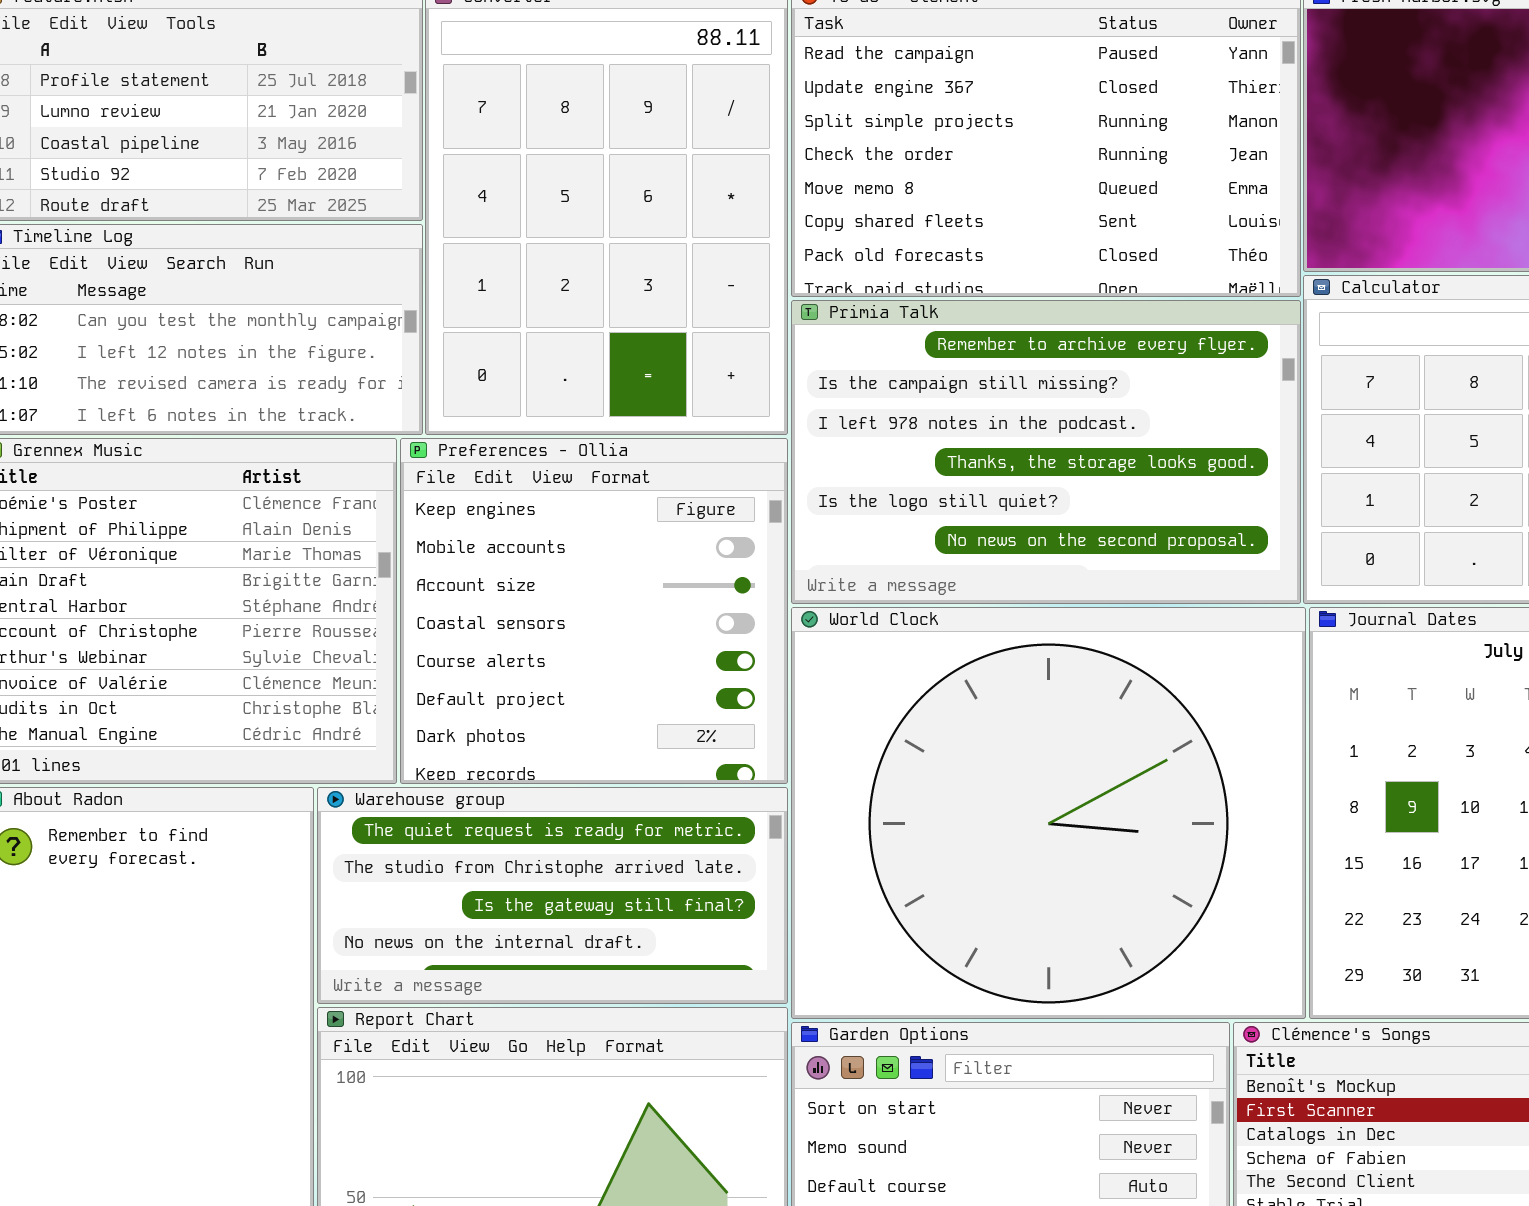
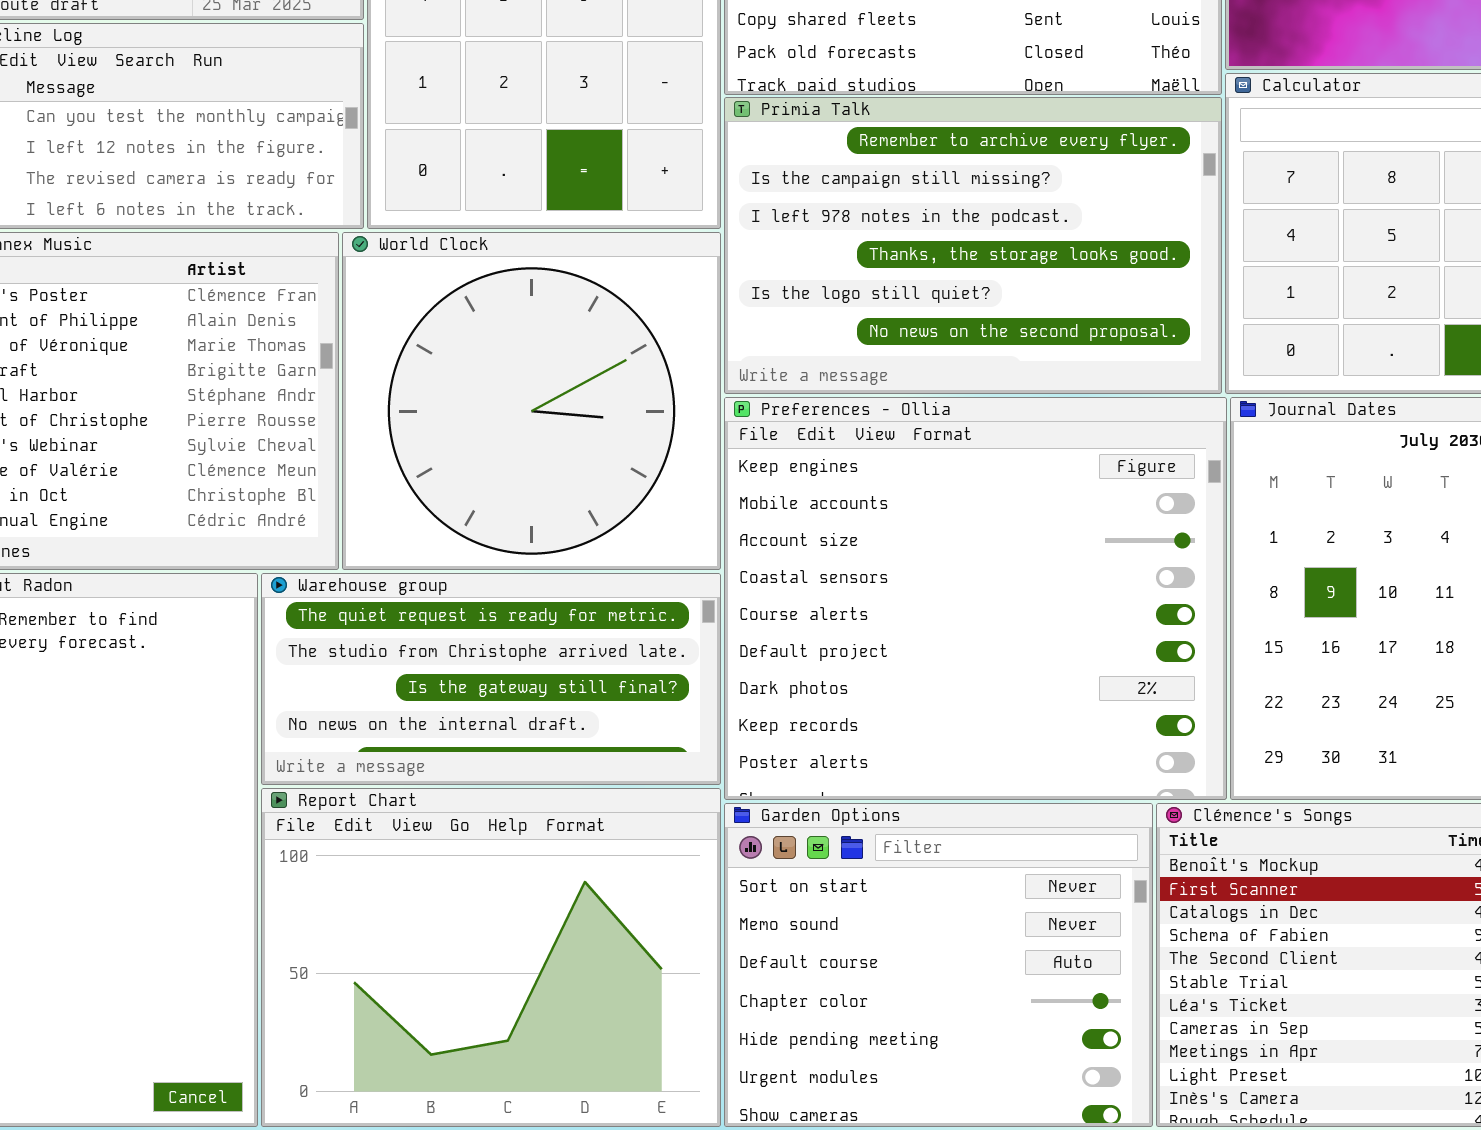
Preferences - Ollia: [400,438,788,784] -> [724,397,1227,800], moved, resized
World Clock: [791,607,1306,1019] -> [342,232,721,570], moved, resized

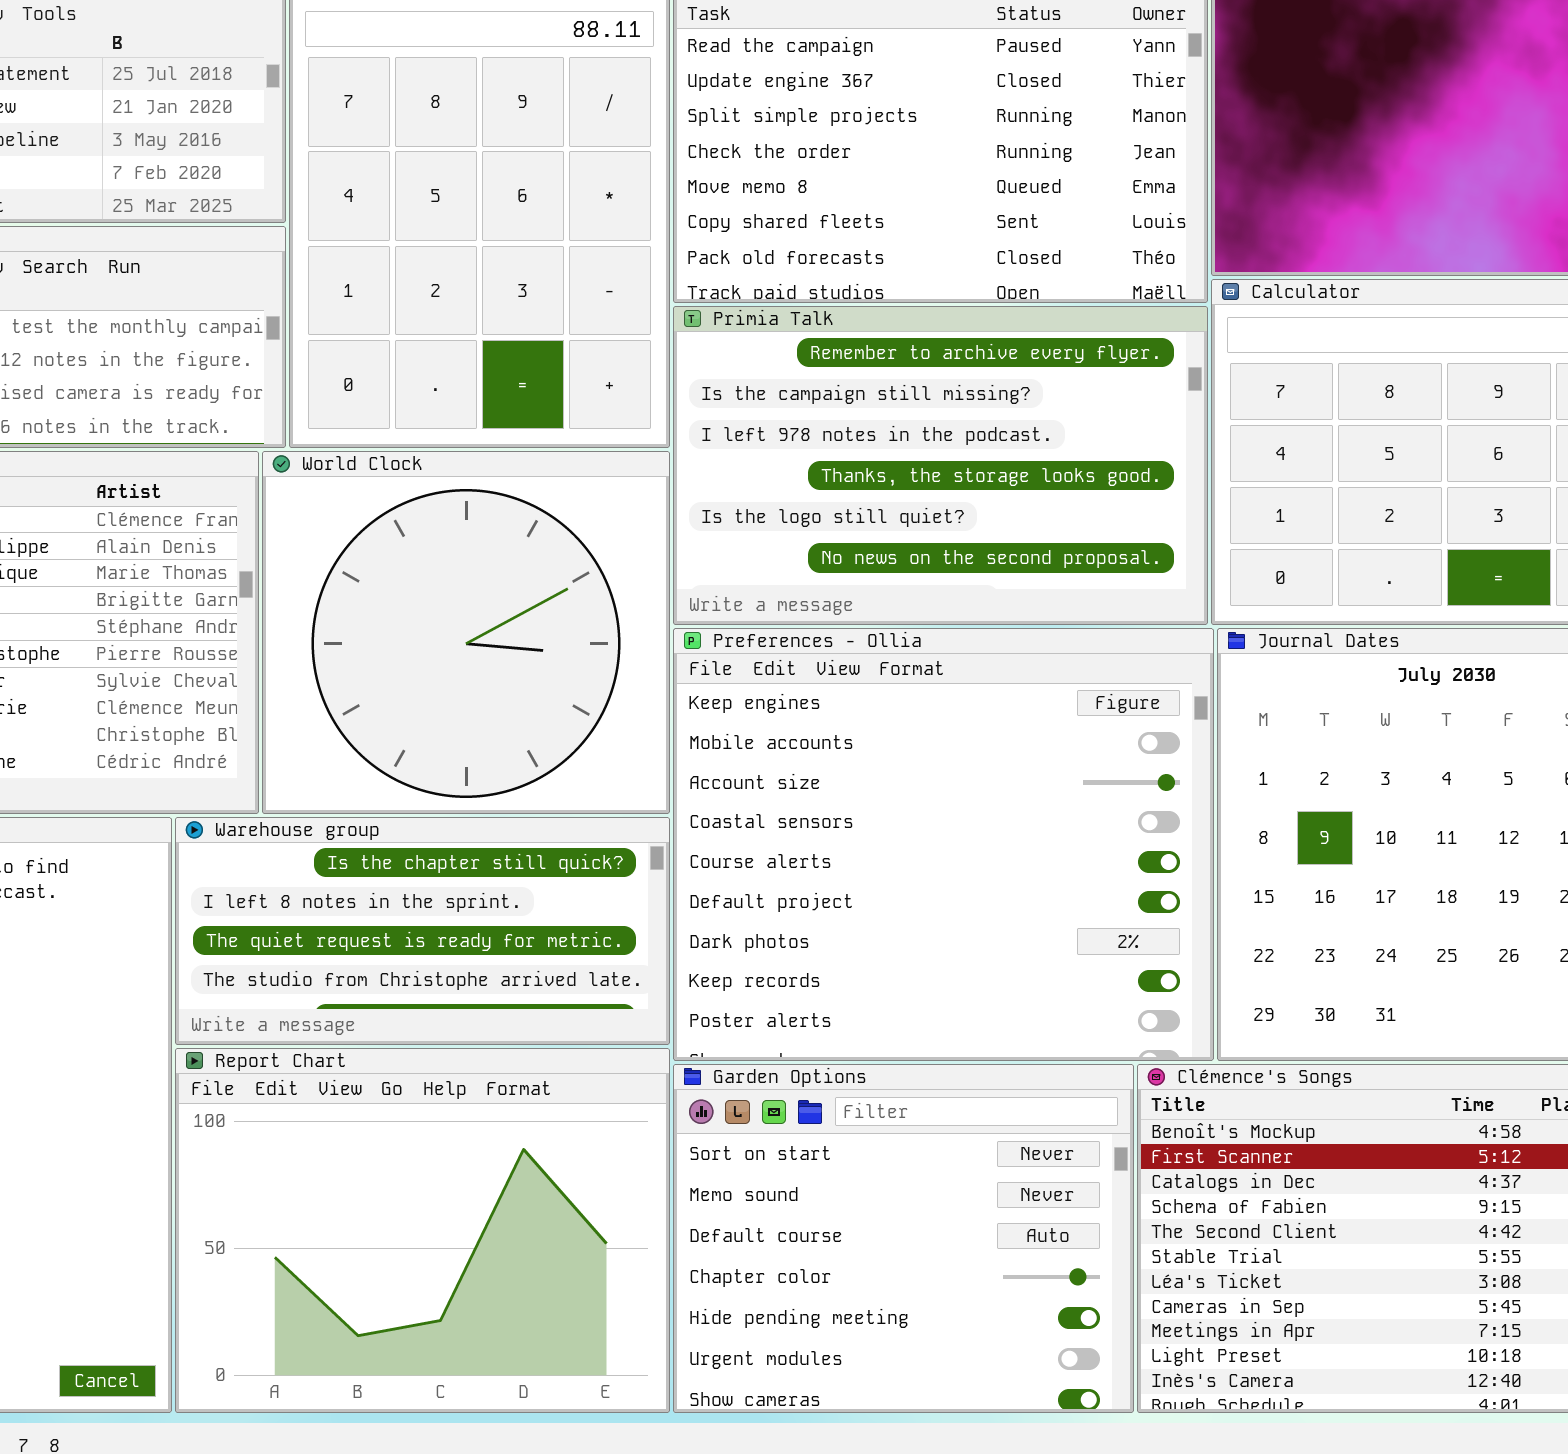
Warehouse group: [261,573,721,785] -> [175,817,670,1045], scrolled up 2 rows

